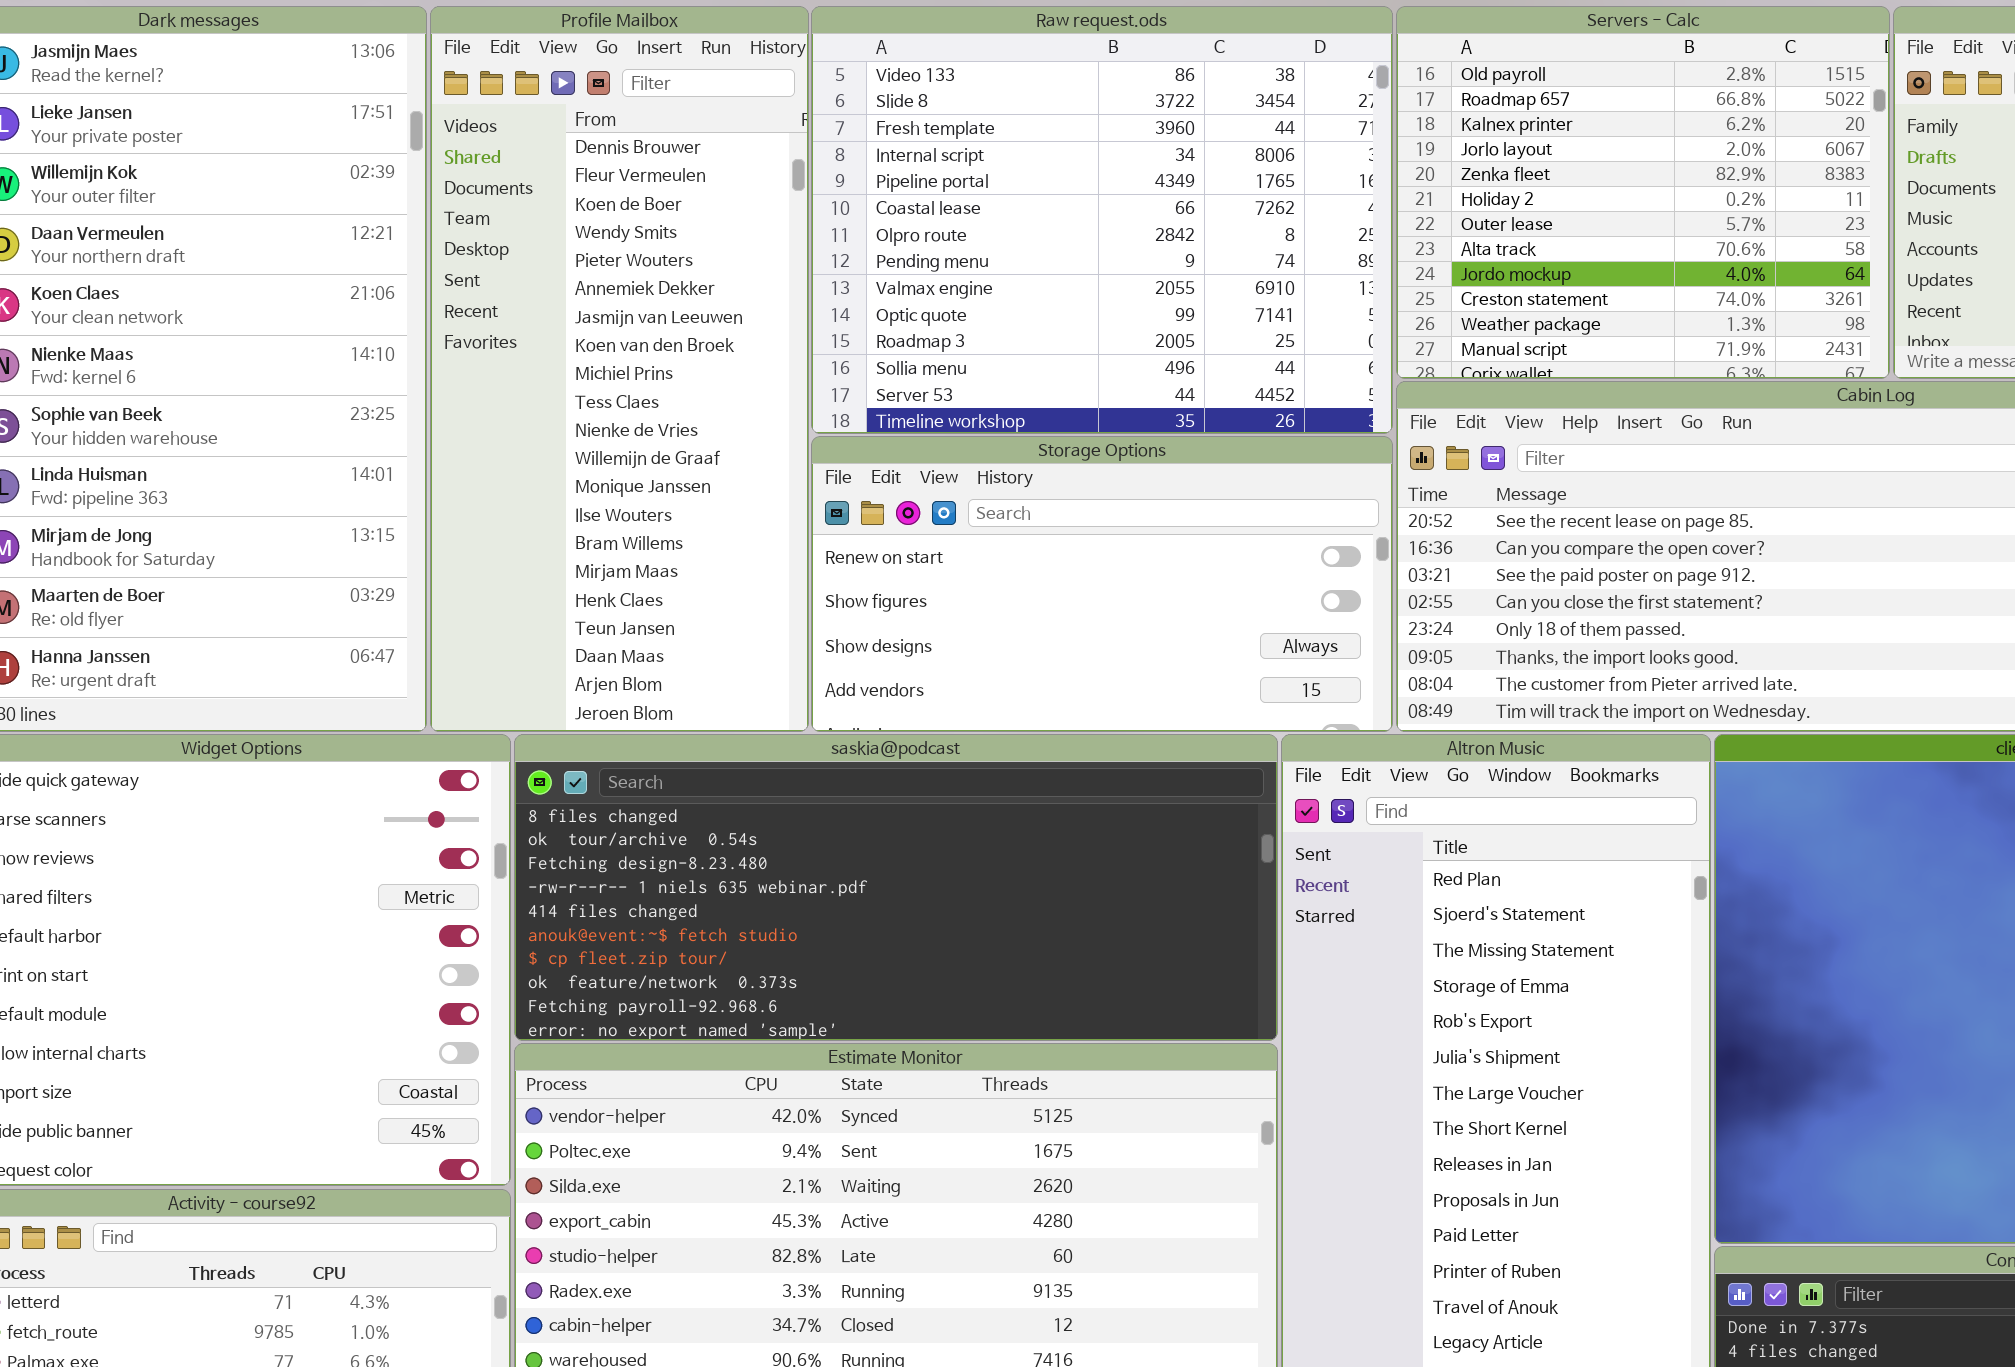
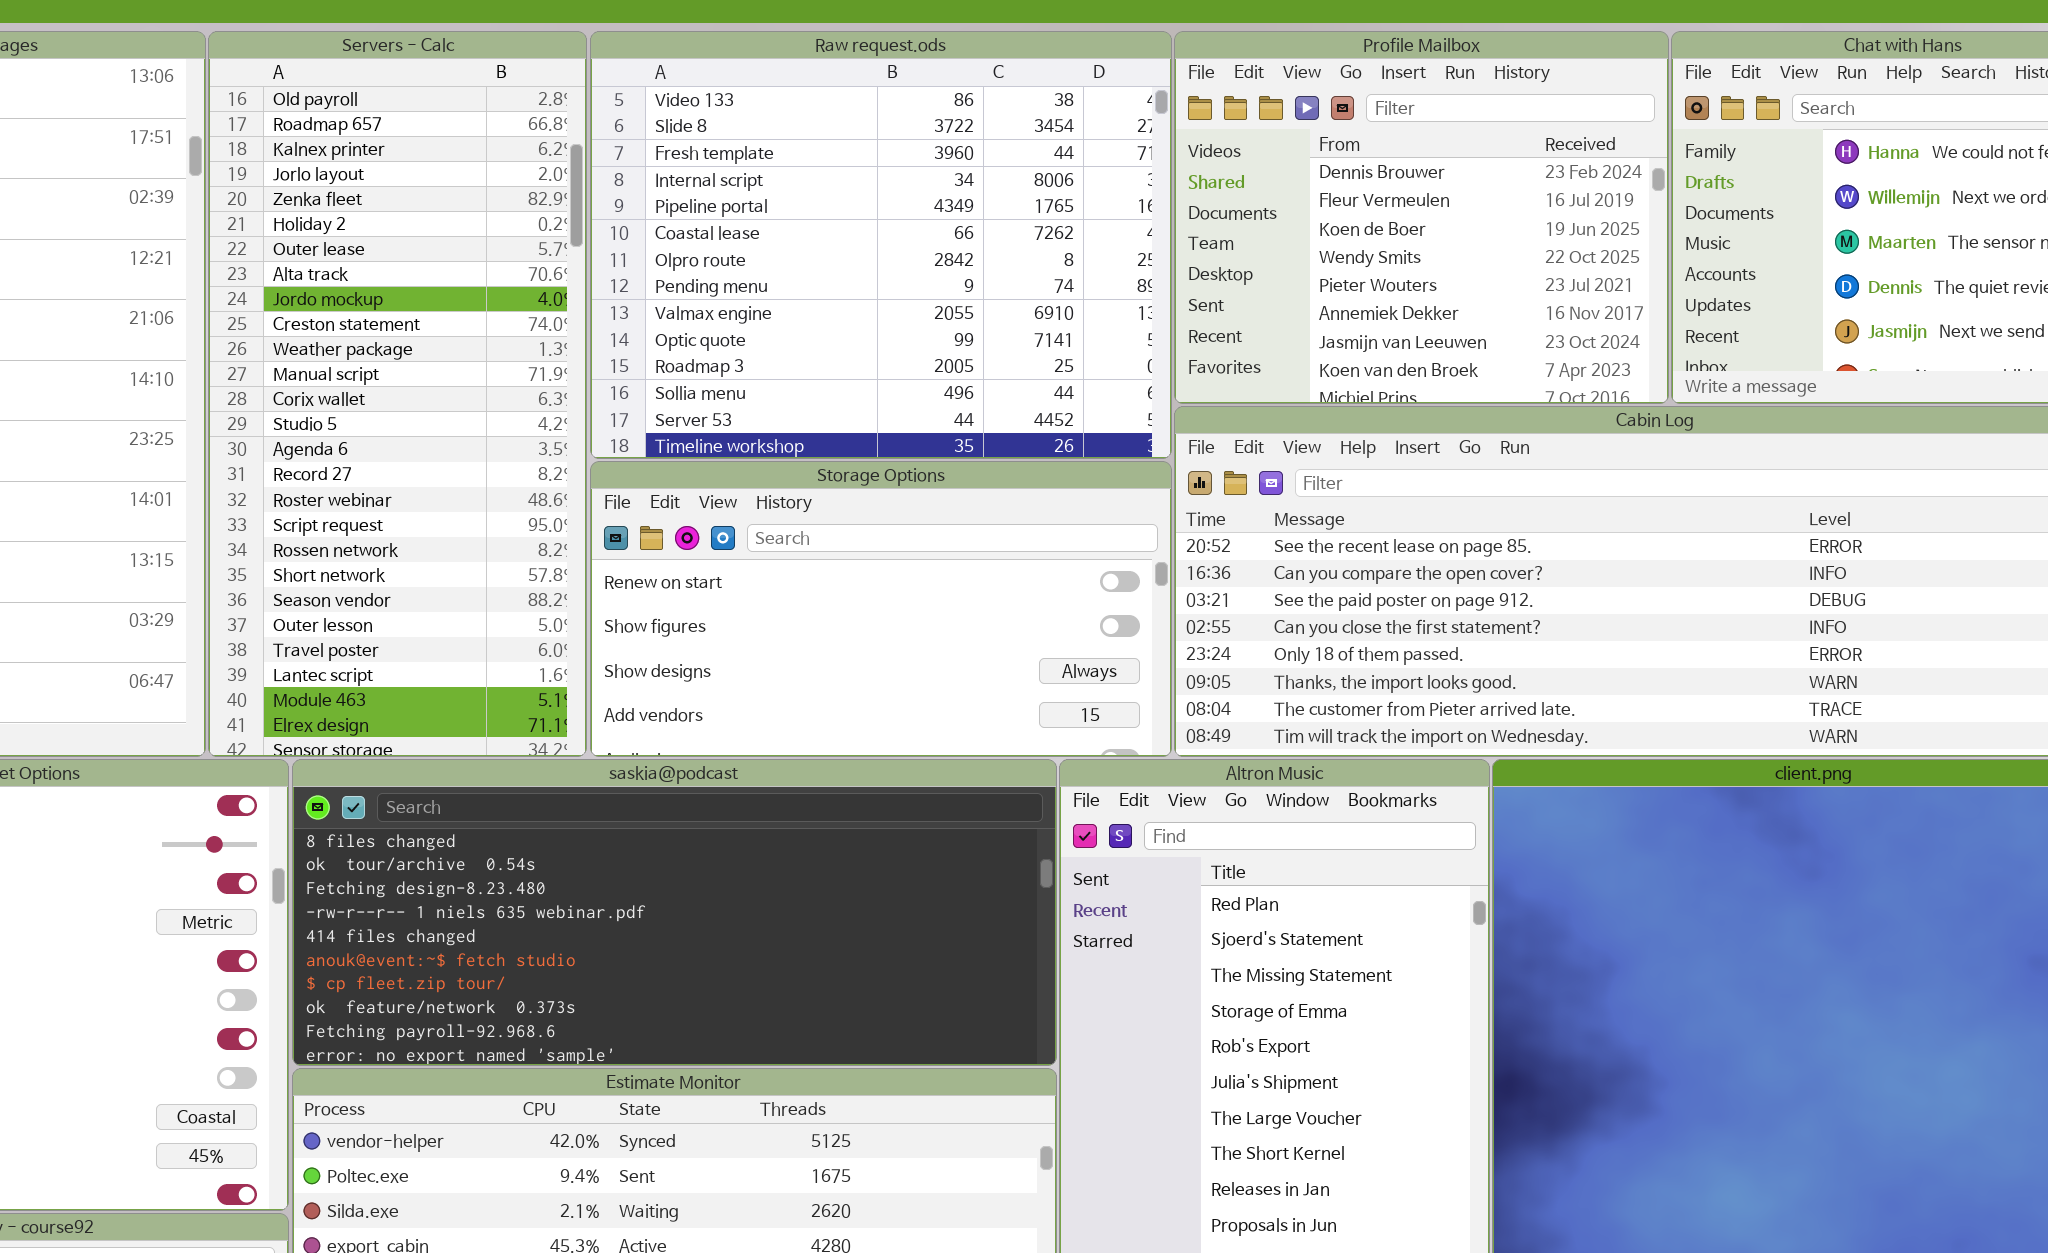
Profile Mailbox: [430,6,809,732] -> [1174,31,1669,404], moved, resized
Servers - Calc: [1396,6,1890,379] -> [208,31,587,757], moved, resized

